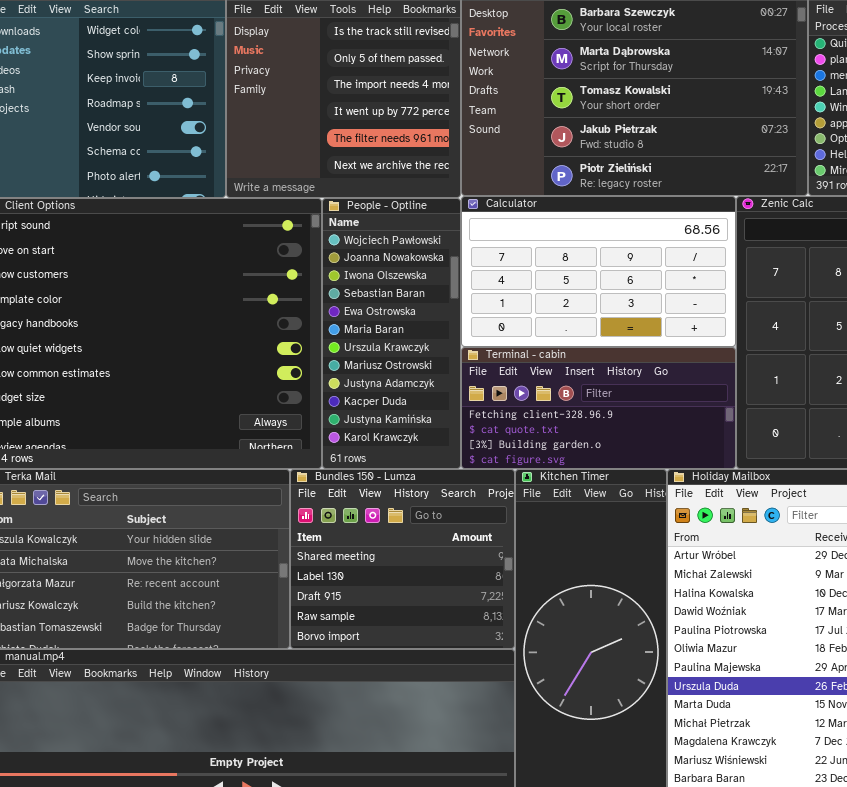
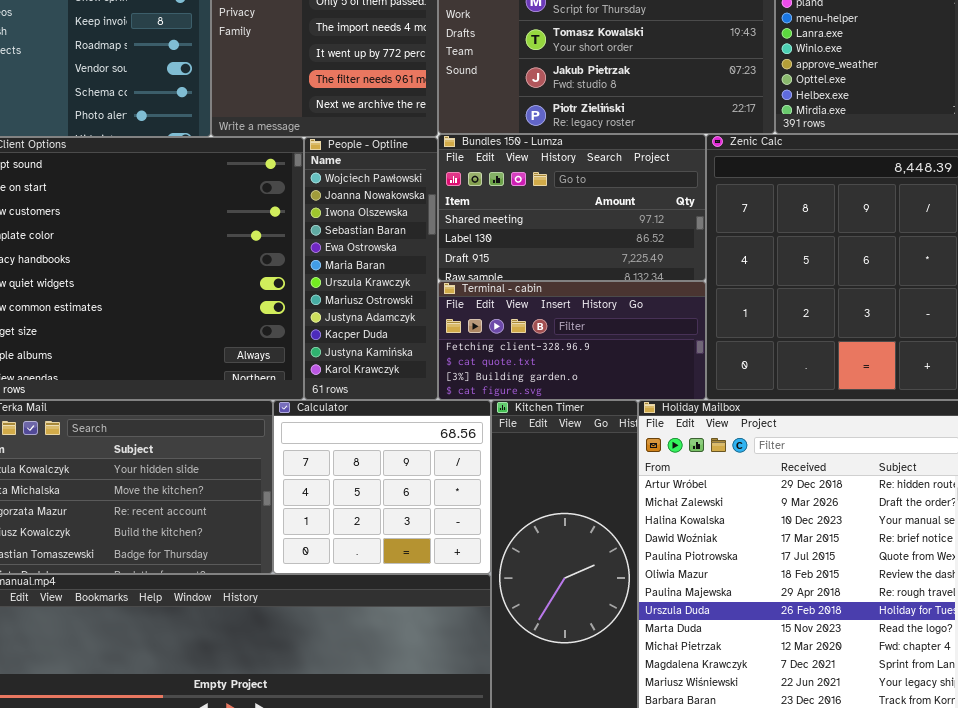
Calculator: [461,196,736,347] -> [273,400,491,574], moved, resized
Bundles 150 - Lumza: [290,469,515,649] -> [438,134,706,281], moved, resized

